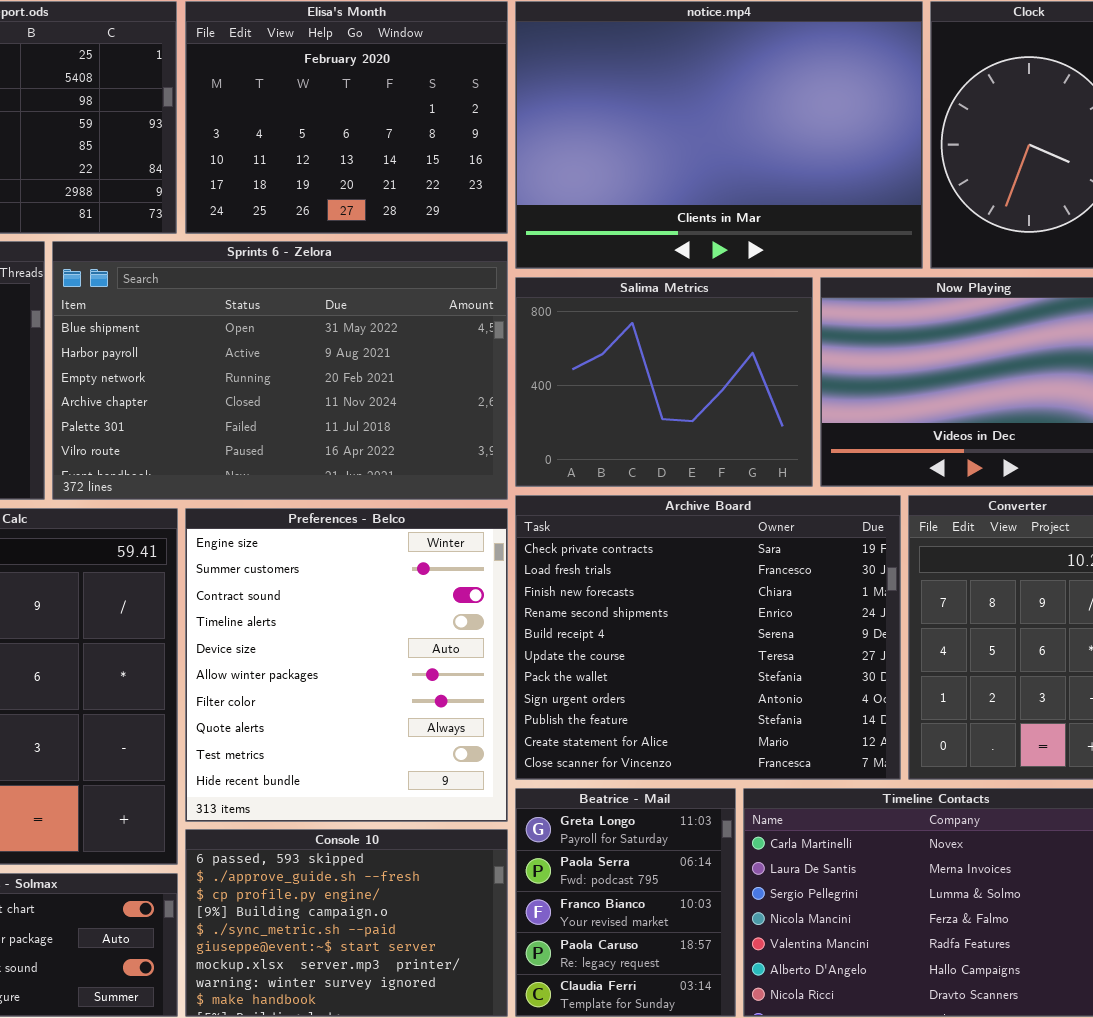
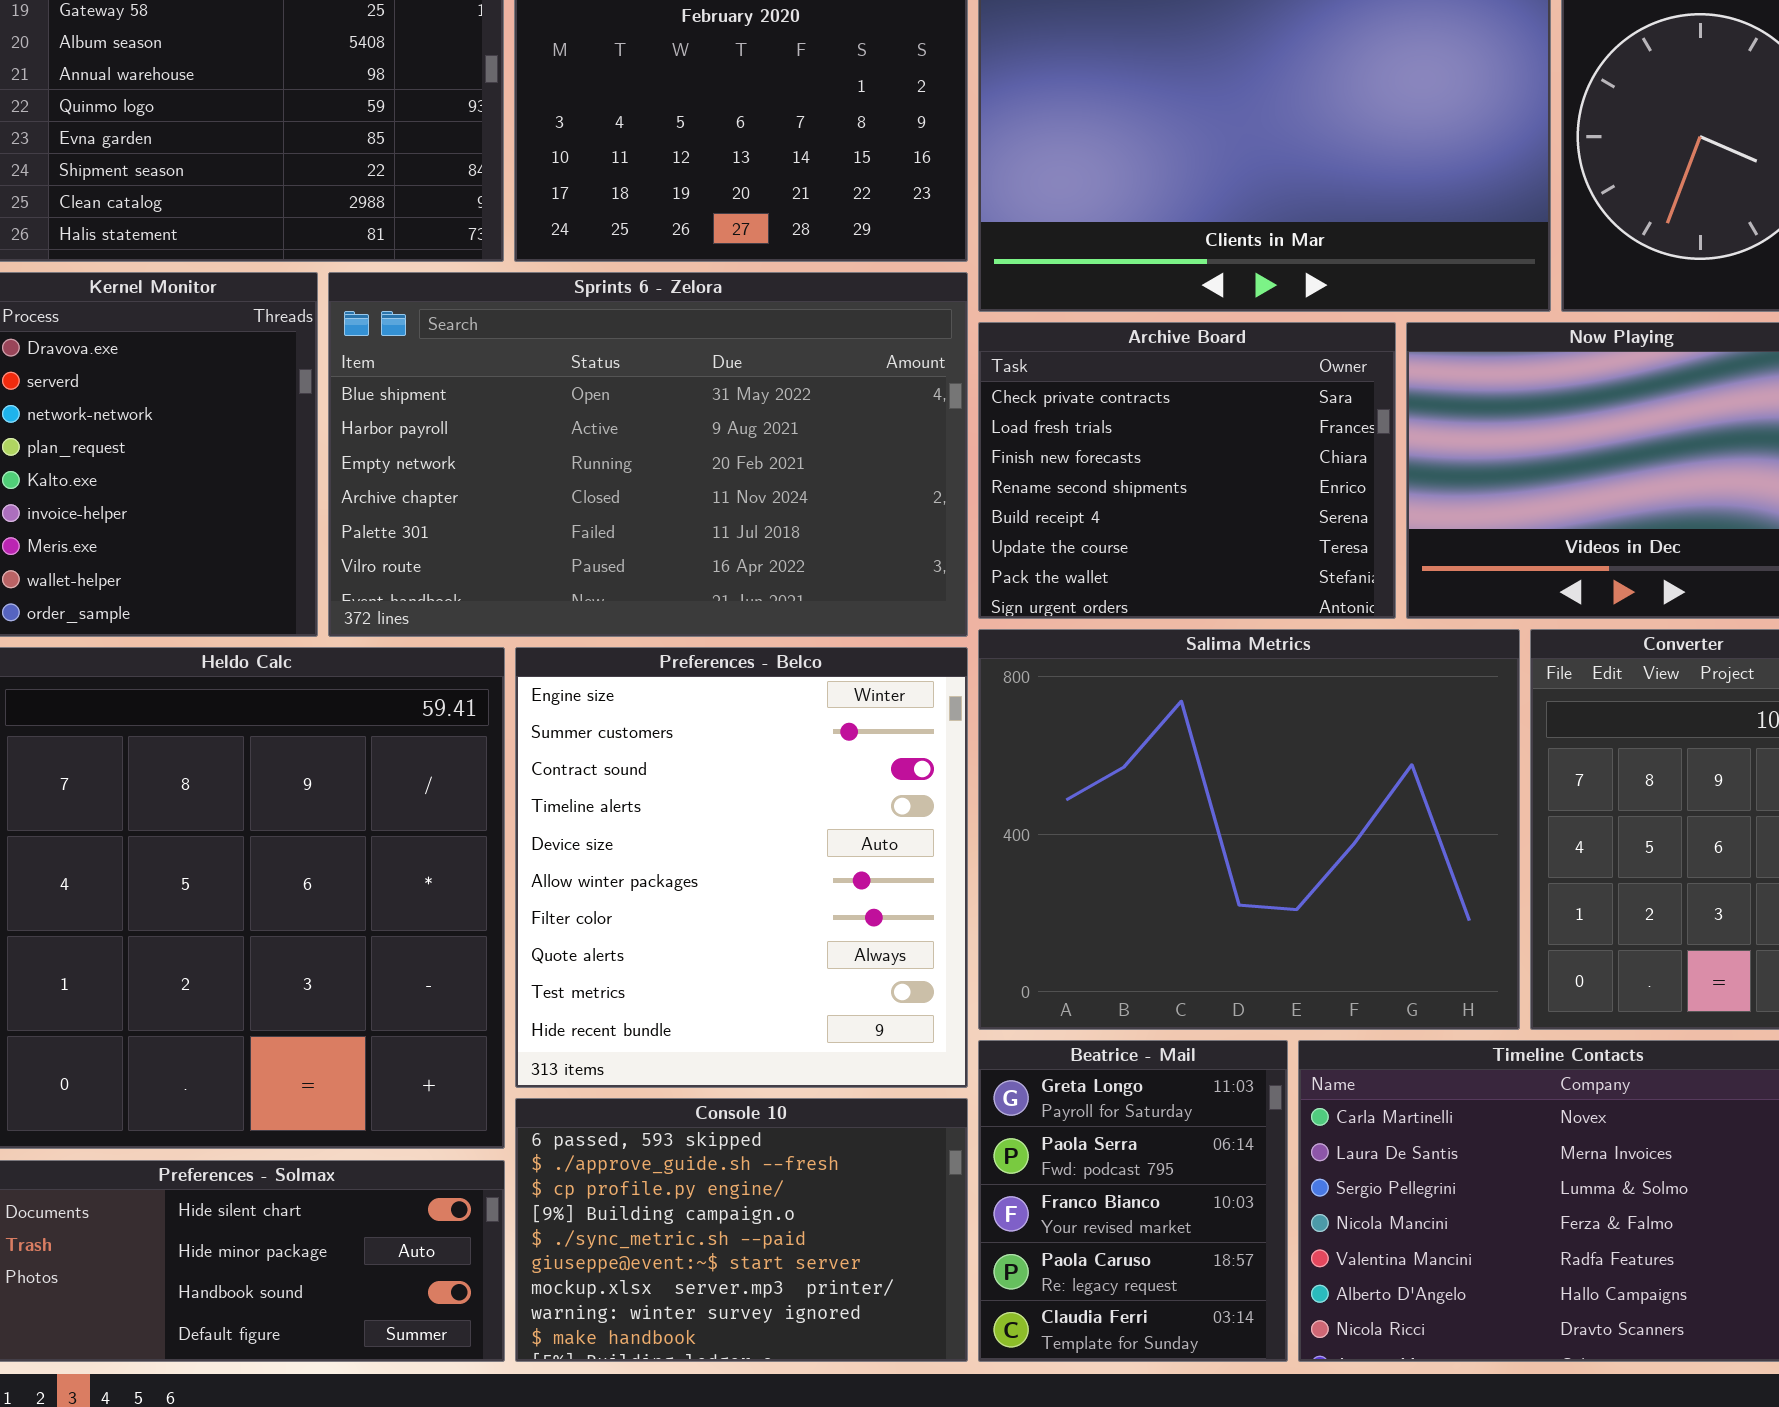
Salima Metrics: [515,277,813,487] -> [978,629,1520,1030], moved, resized
Archive Board: [515,495,901,780] -> [978,322,1396,619], moved, resized

